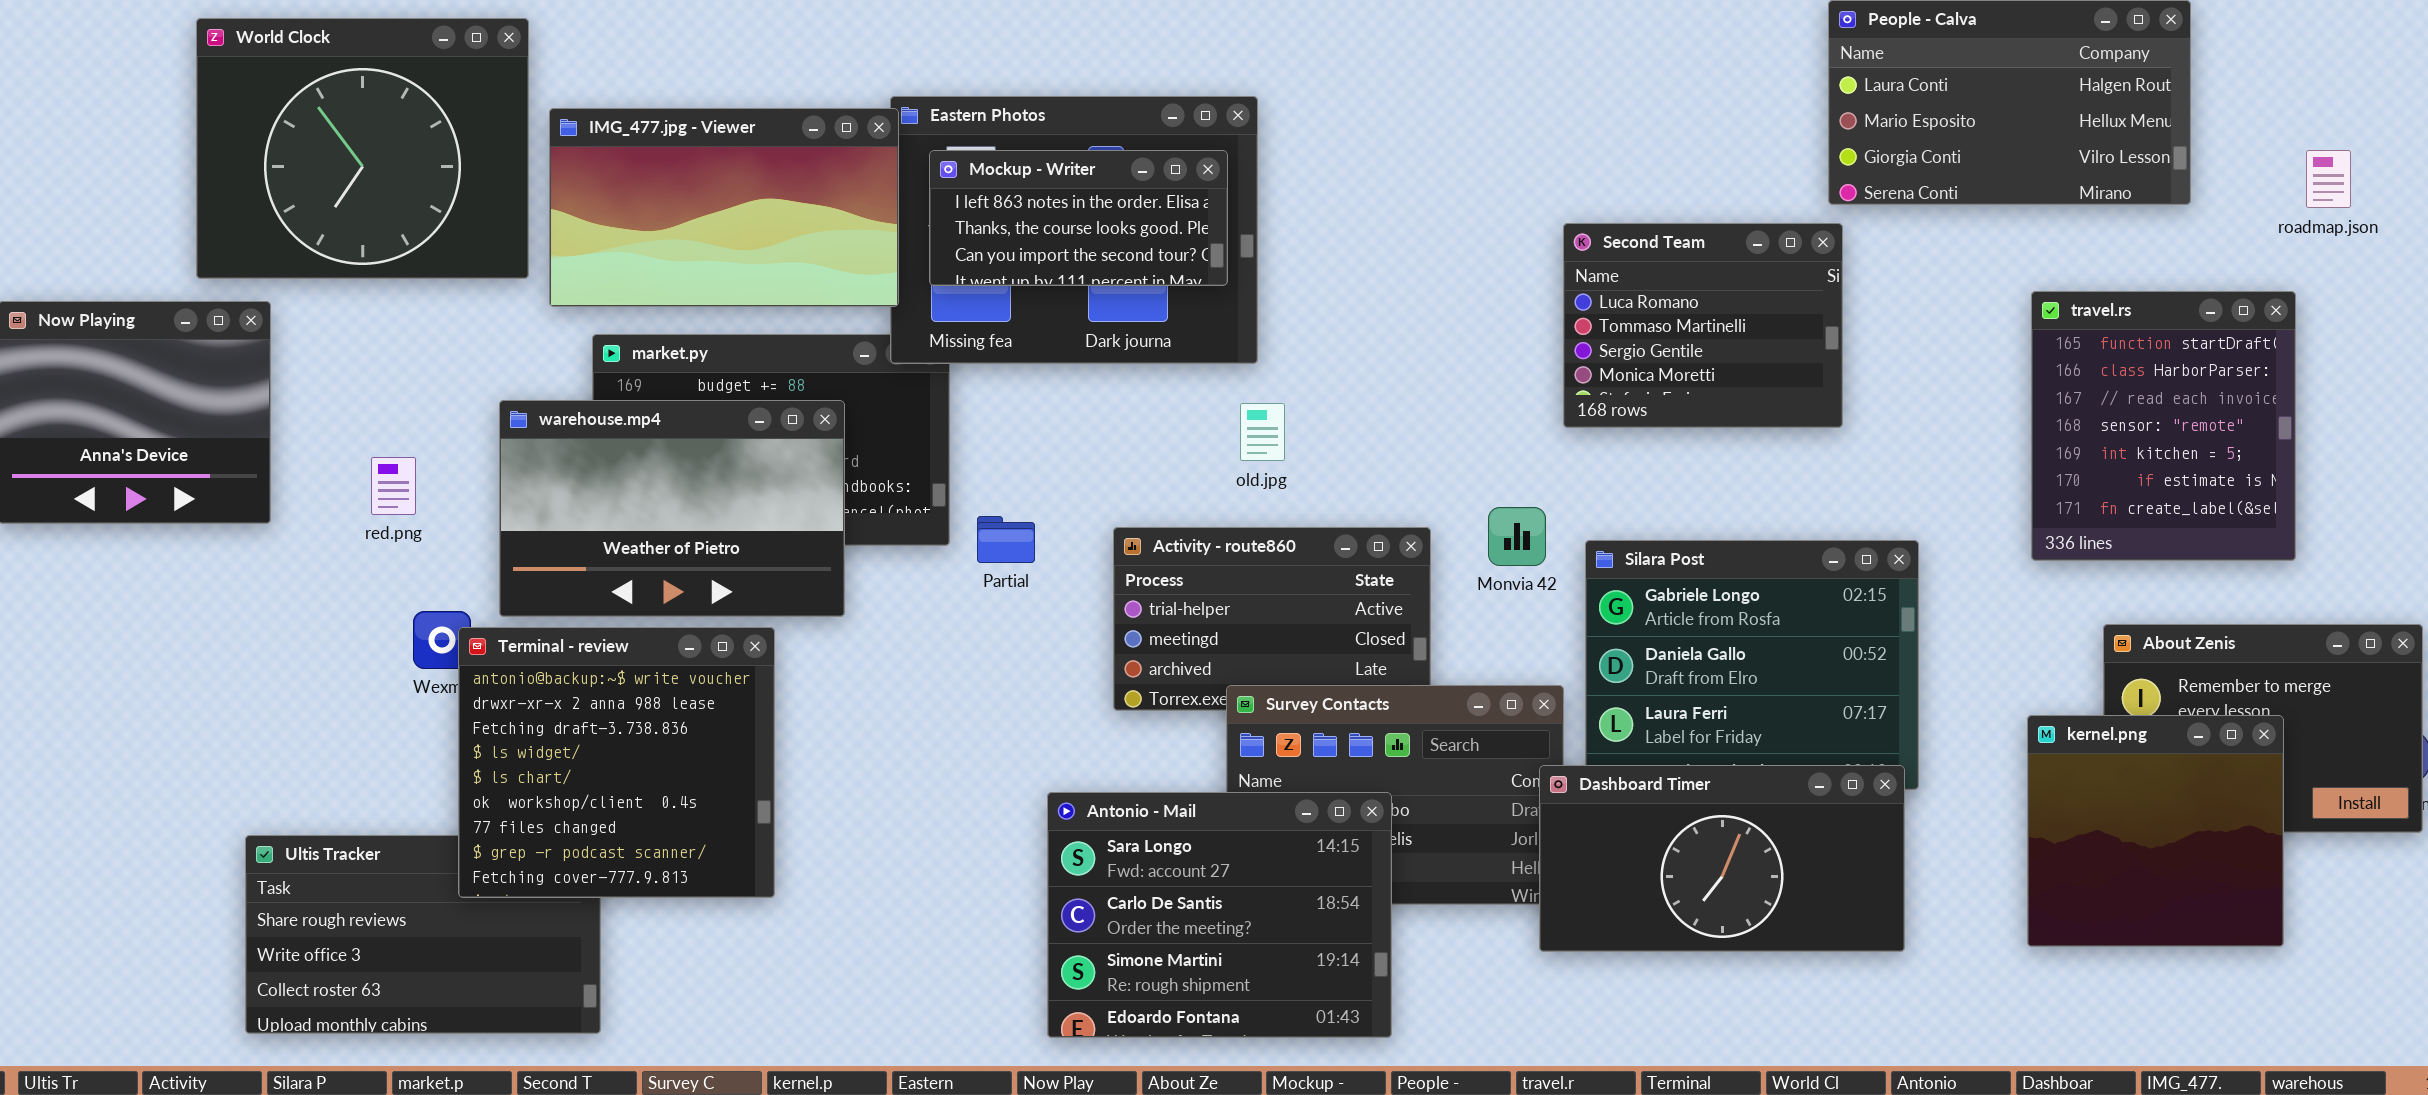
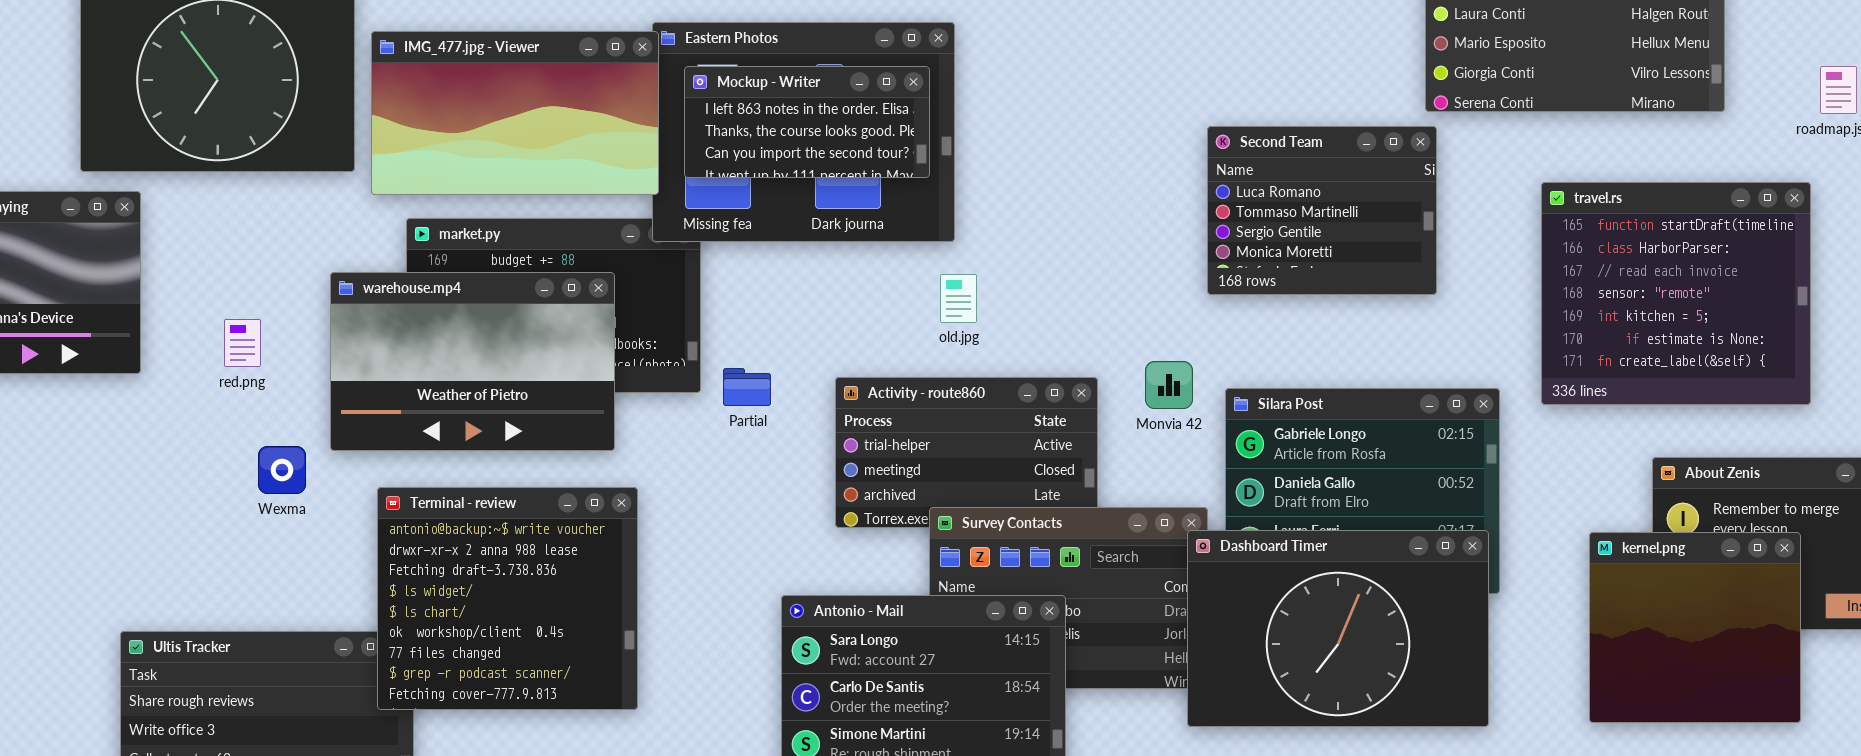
travel.rs: [2031,291,2296,561] -> [1541,182,1811,405], resized
Terminal - review: [458,627,775,898] -> [377,487,638,710], moved
Dashboard Timer: [1539,765,1905,952] -> [1187,530,1489,727], resized

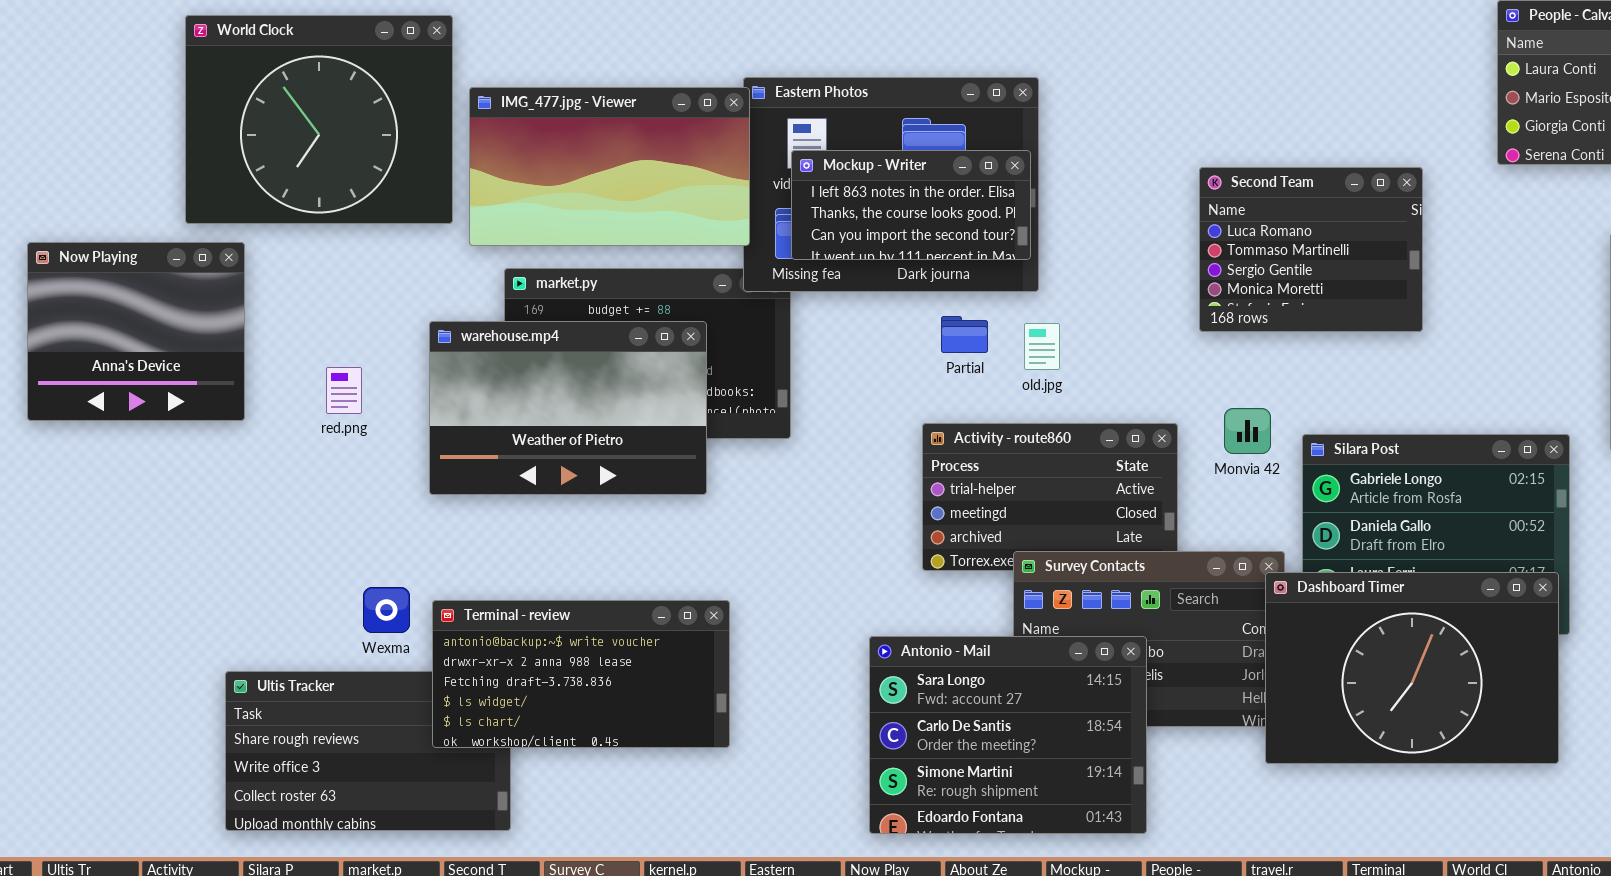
Mockup - Writer: [684,66,930,178] -> [791,150,1031,260], moved
Second Team: [1207,126,1437,295] -> [1199,167,1423,332], moved
Partial: [723,368,771,406] -> [941,316,988,353], moved
Wexma: [258,446,306,494] -> [363,587,410,633], moved
Terminal - review: [377,487,638,710] -> [432,600,730,748], resized

